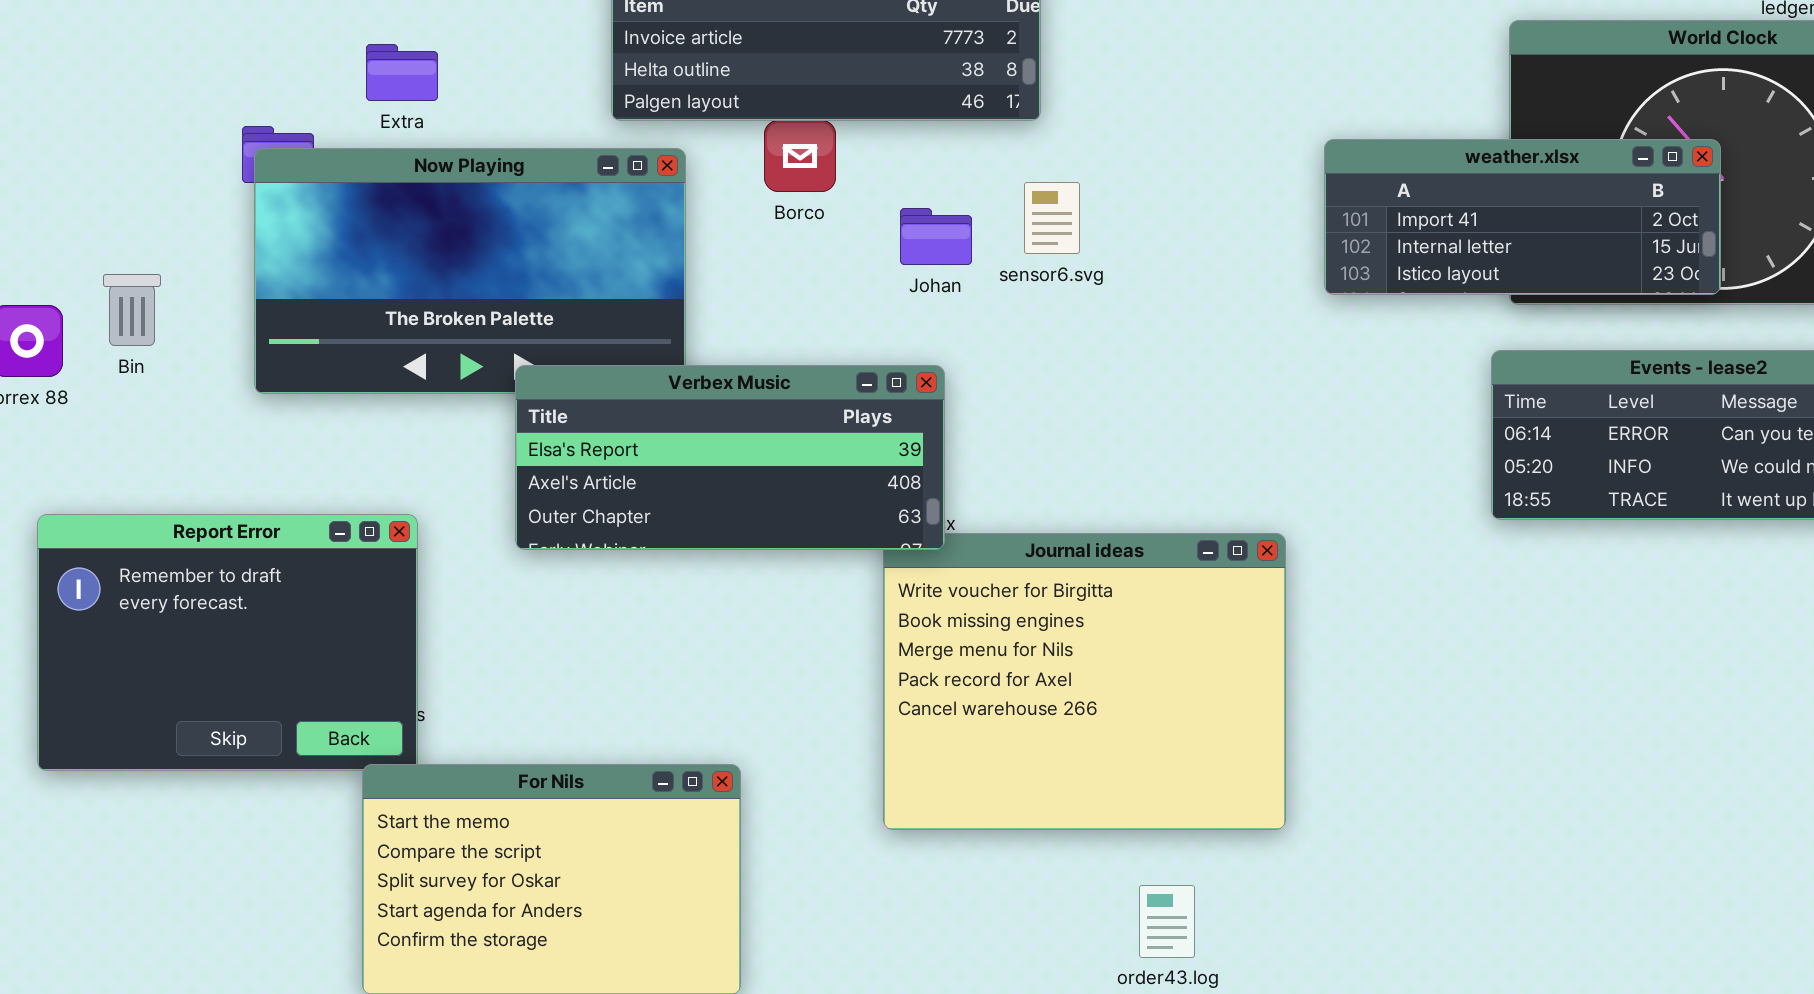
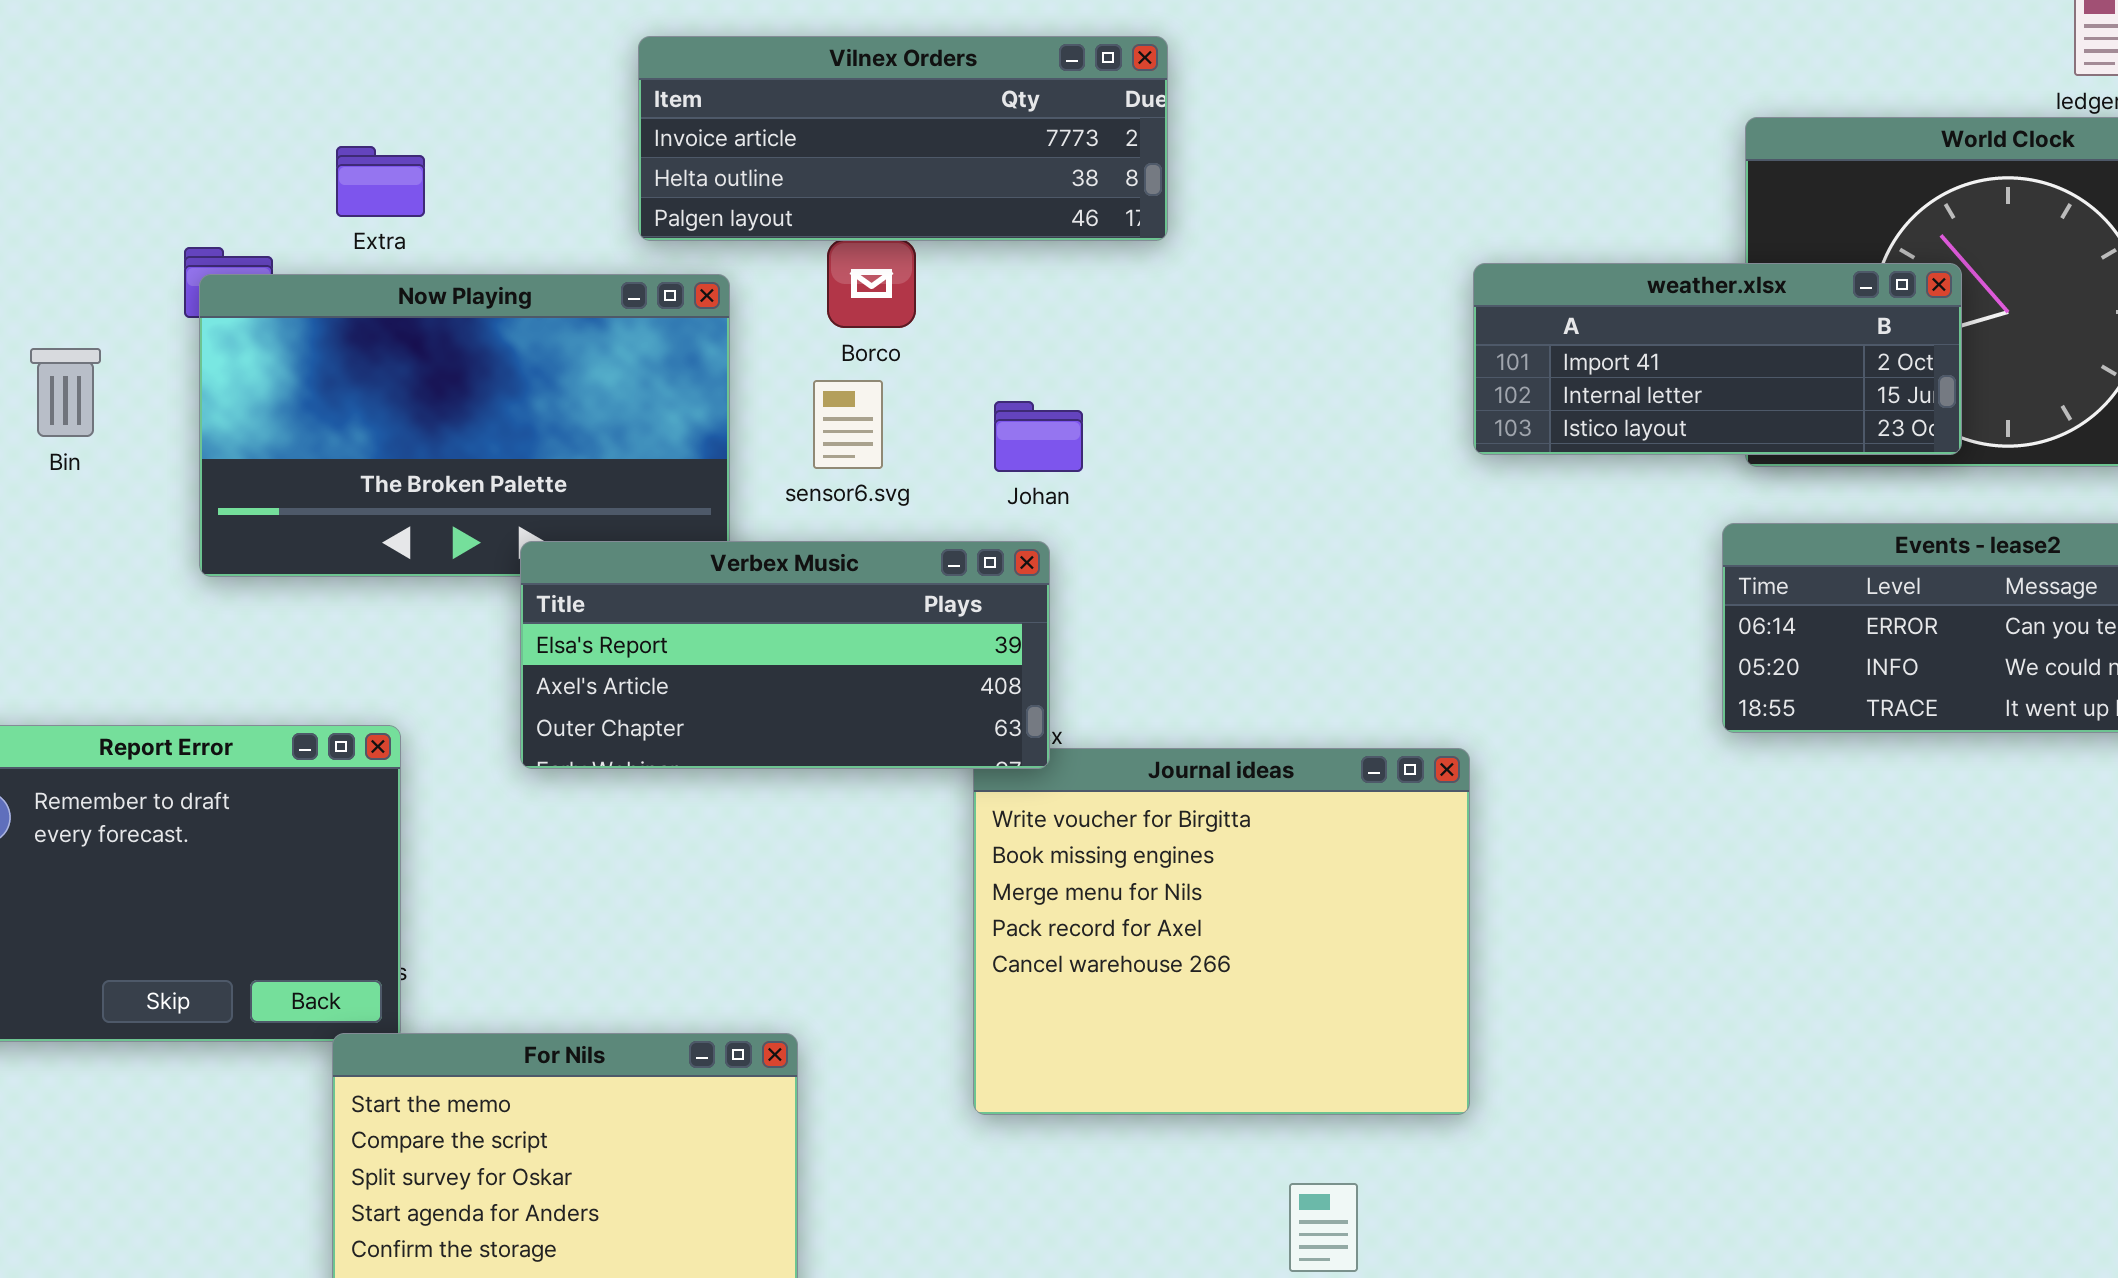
weather.xlsx: [1324,139,1721,295] -> [1473,263,1962,455], moved
sensor6.svg: [1024,182,1080,254] -> [813,380,883,469], moved
Johan: [900,208,972,265] -> [994,401,1083,472], moved
Bin: [103,274,161,346] -> [30,348,101,437], moved

